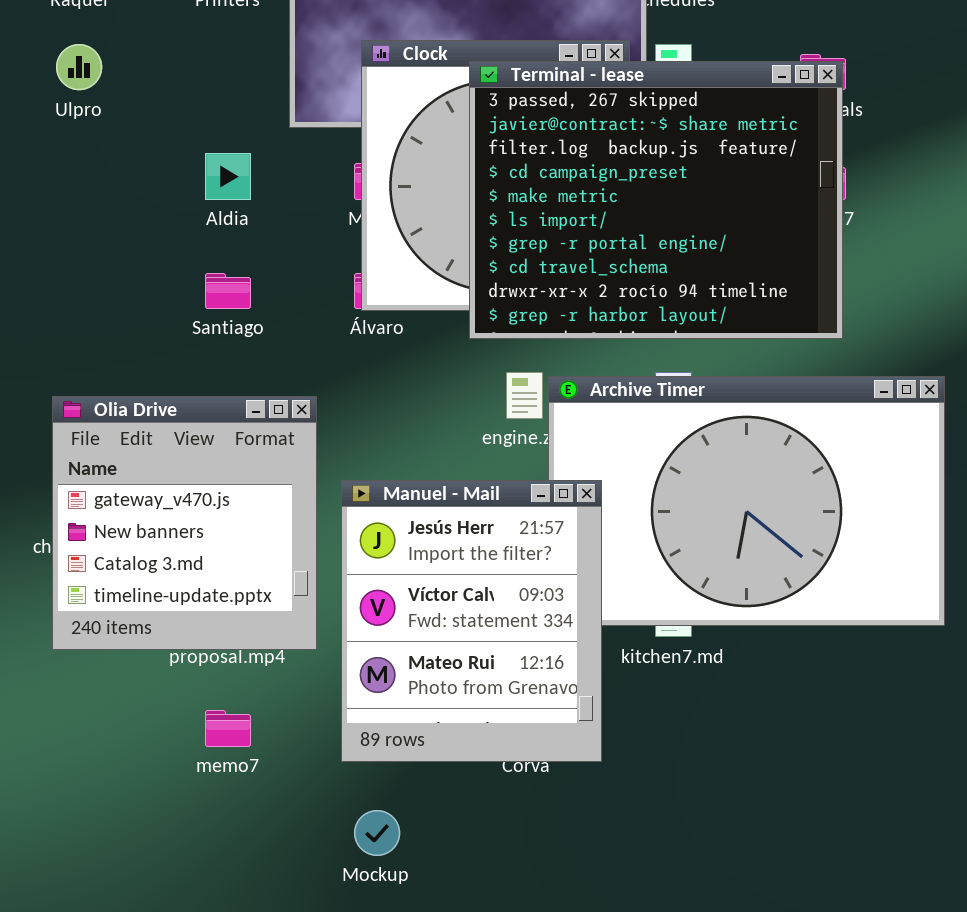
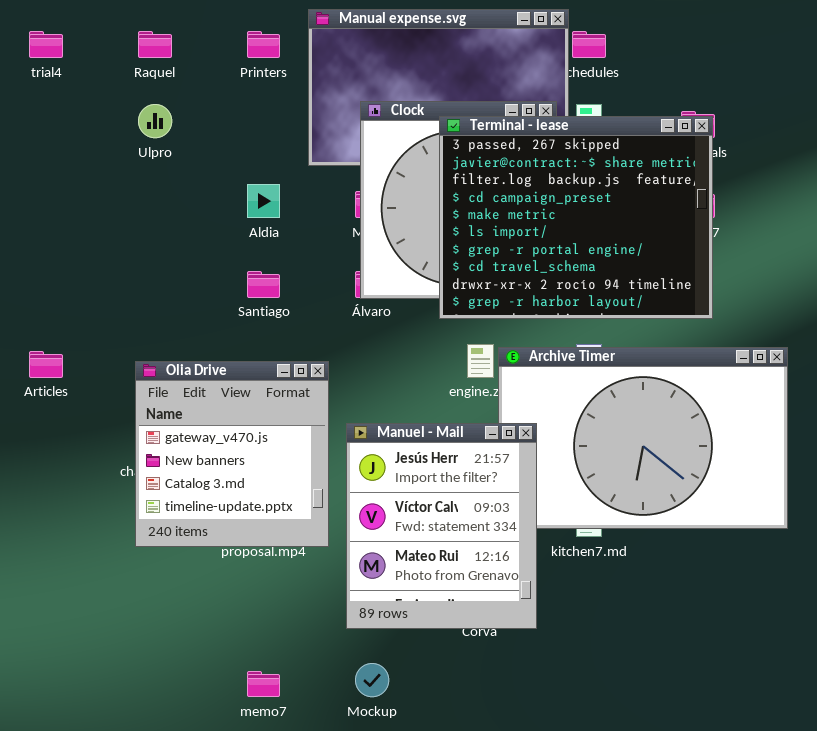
memo7: [205,710,251,747] -> [247,671,280,697], moved

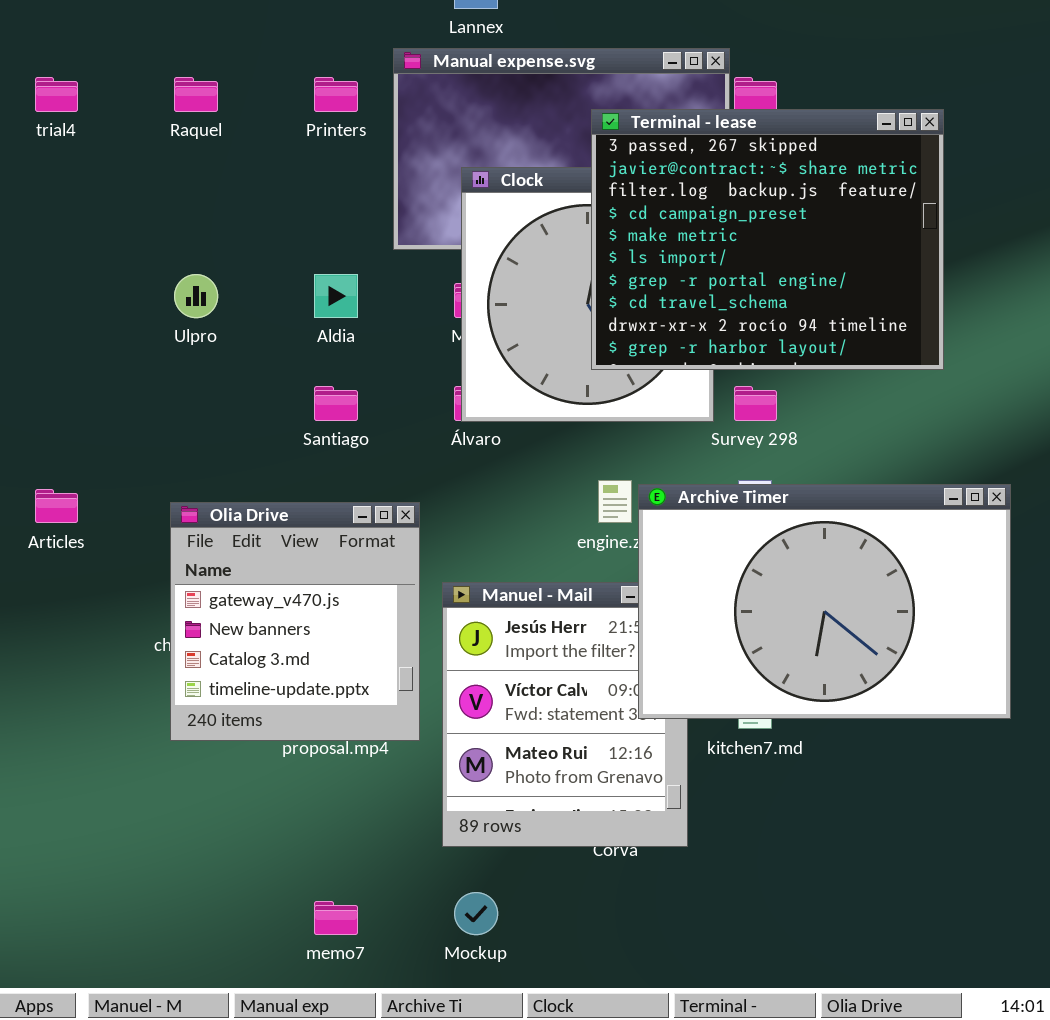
Ulpro: [138,104,172,138] -> [174,274,218,318], moved
Terminal - lease: [439,116,713,319] -> [591,109,944,370], moved
Archive Timer: [498,347,788,529] -> [638,484,1011,719], raised

